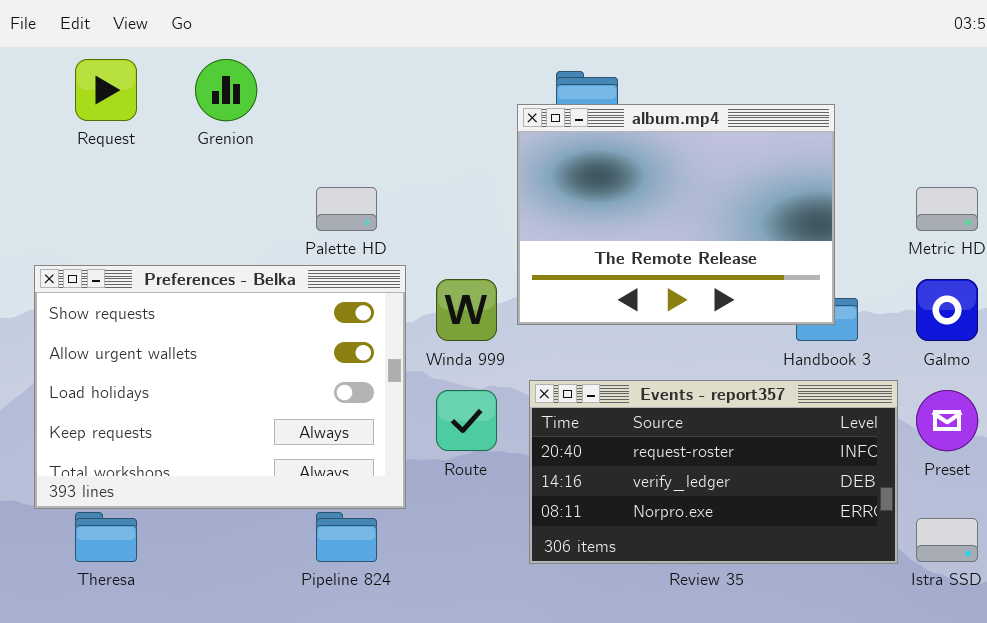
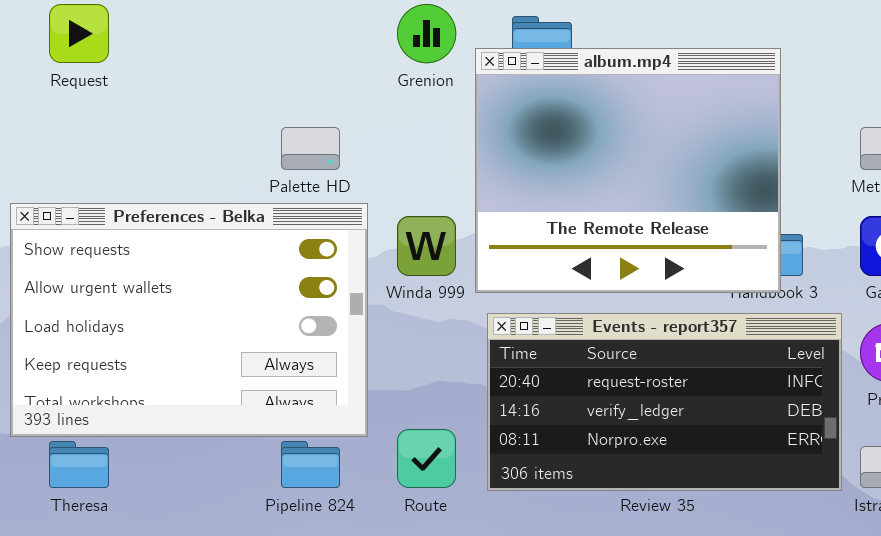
Grenion: [195,59,257,121] -> [397,4,456,63], moved
album.mp4: [517,104,835,325] -> [475,48,781,293], resized
Route: [436,390,497,451] -> [397,429,456,488], moved

